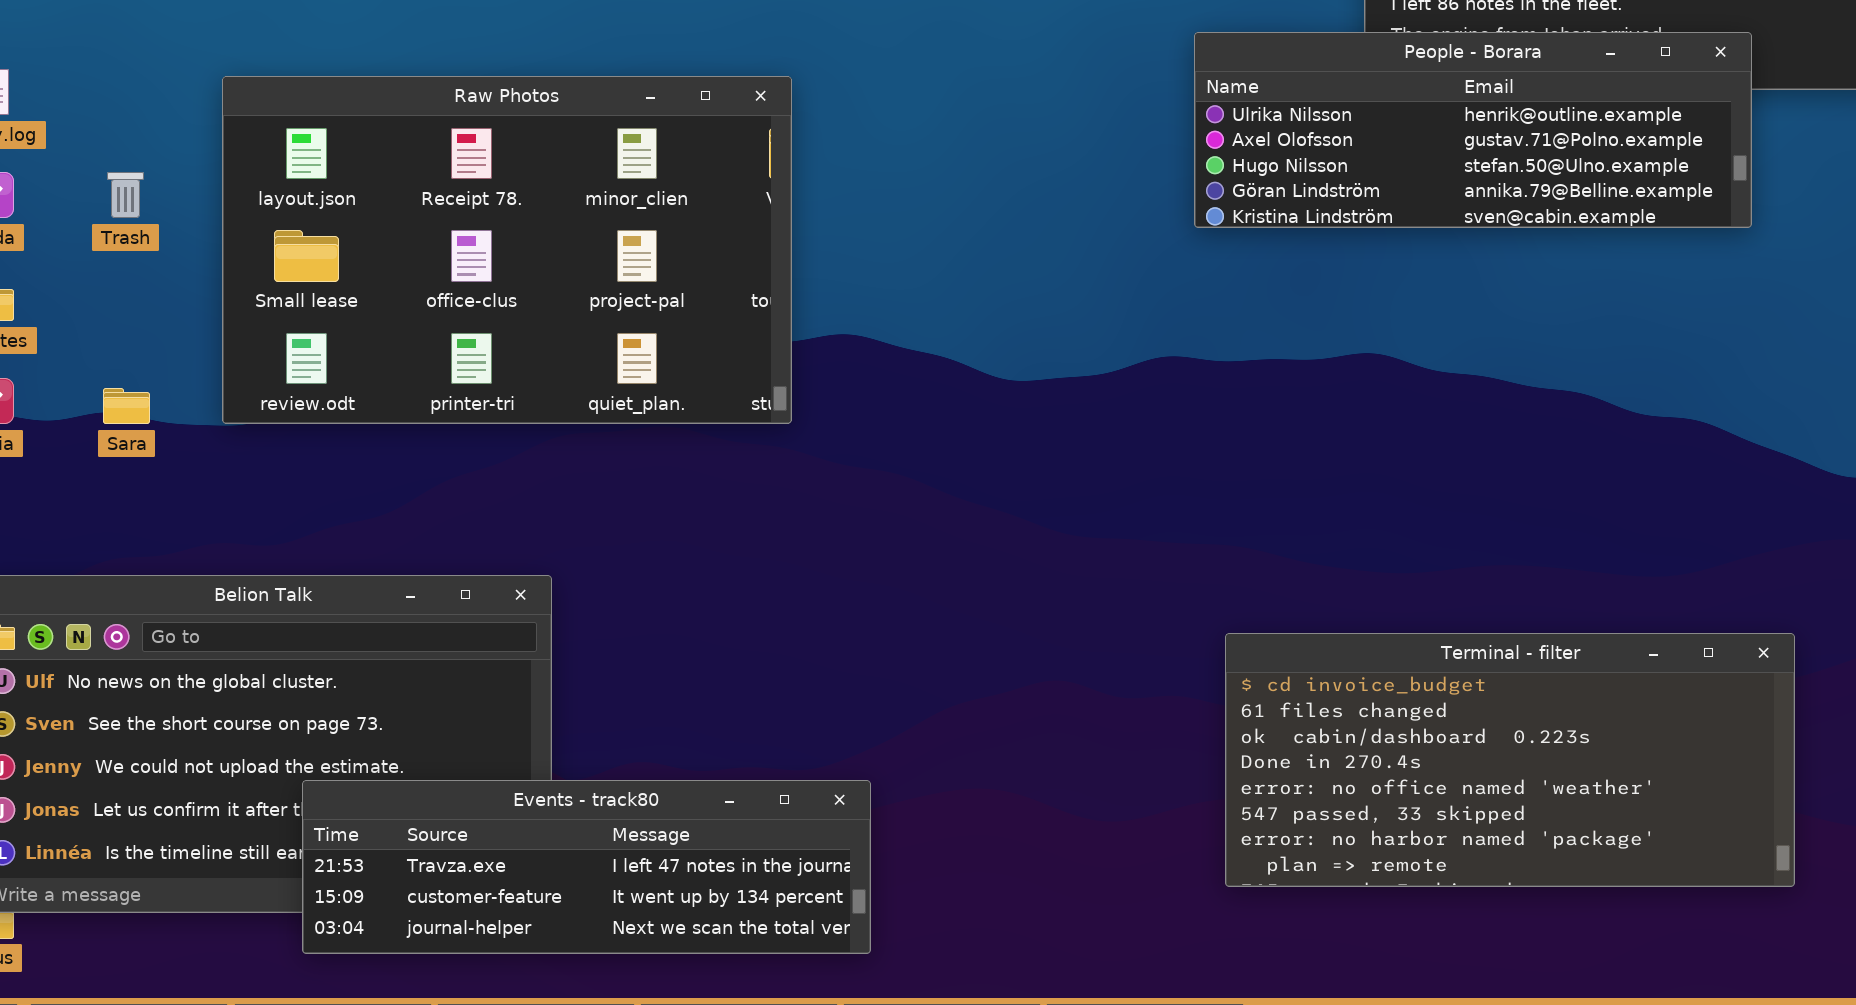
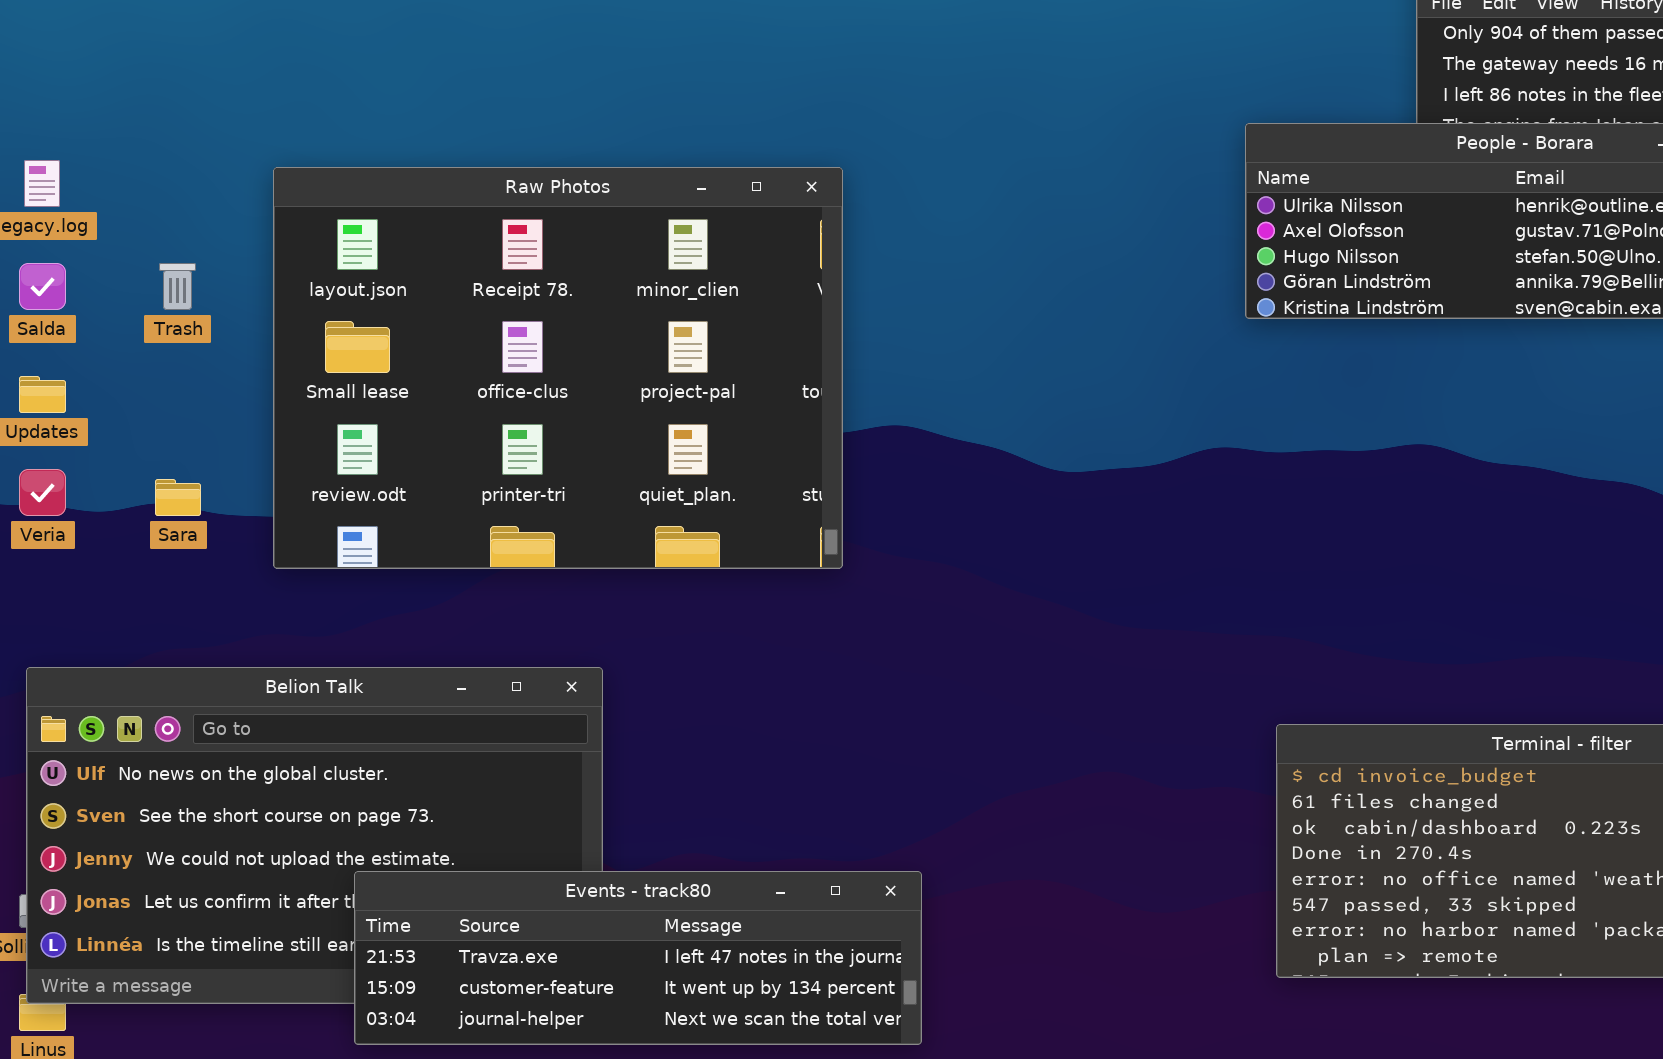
Raw Photos: [222,76,792,424] -> [273,167,843,569], resized

